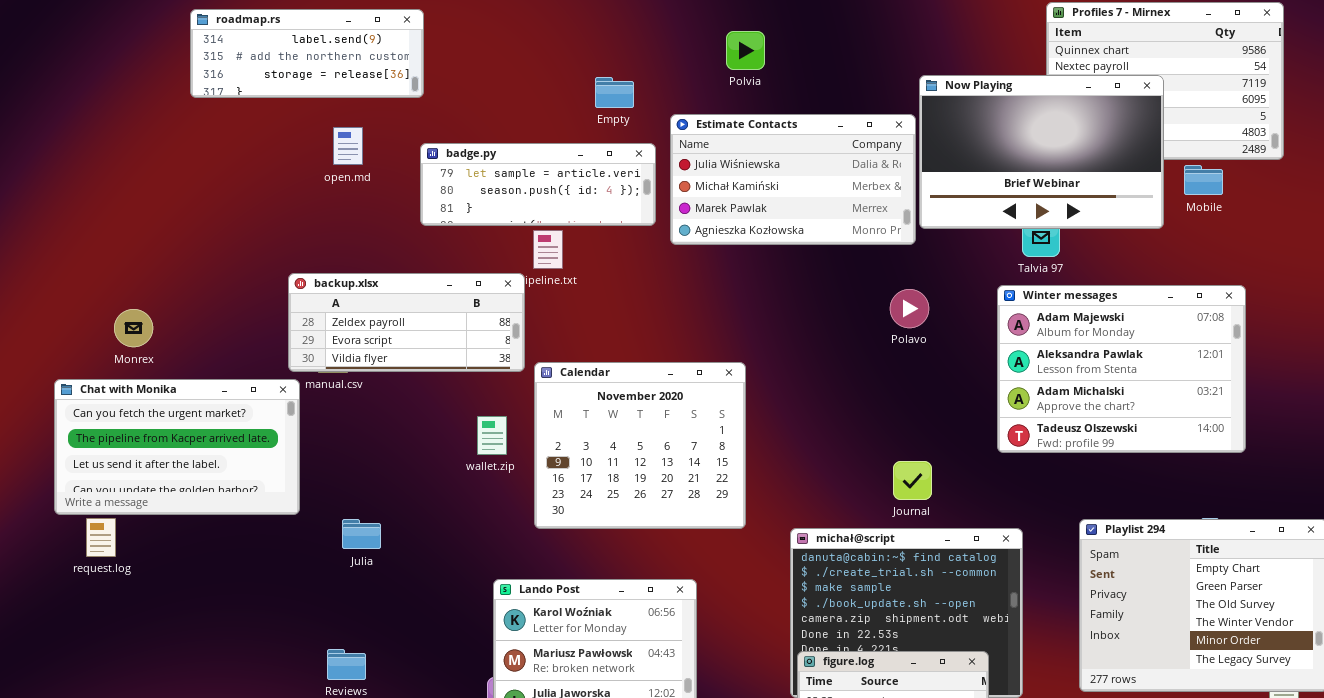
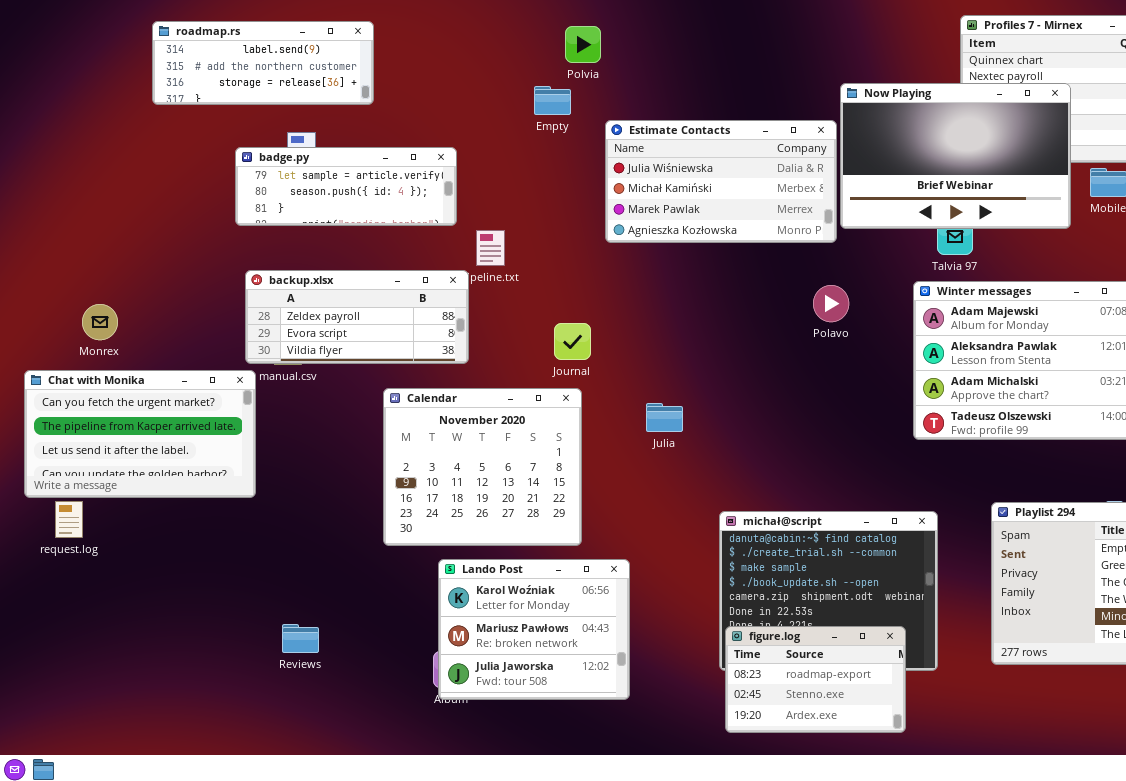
Polvia: [726,31,765,70] -> [565,26,601,63], moved
badge.py: [420,143,656,226] -> [235,147,457,226], moved
Calendar: [534,362,746,529] -> [383,388,582,546], moved
Journal: [893,461,932,500] -> [554,323,591,360], moved
Julia: [342,519,381,549] -> [646,403,683,432], moved

